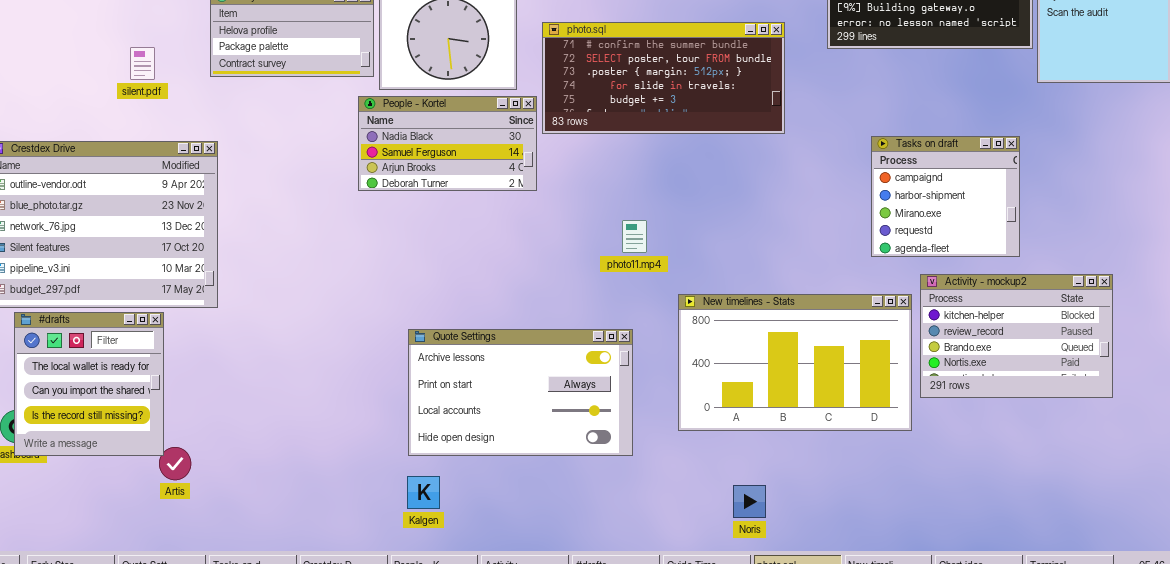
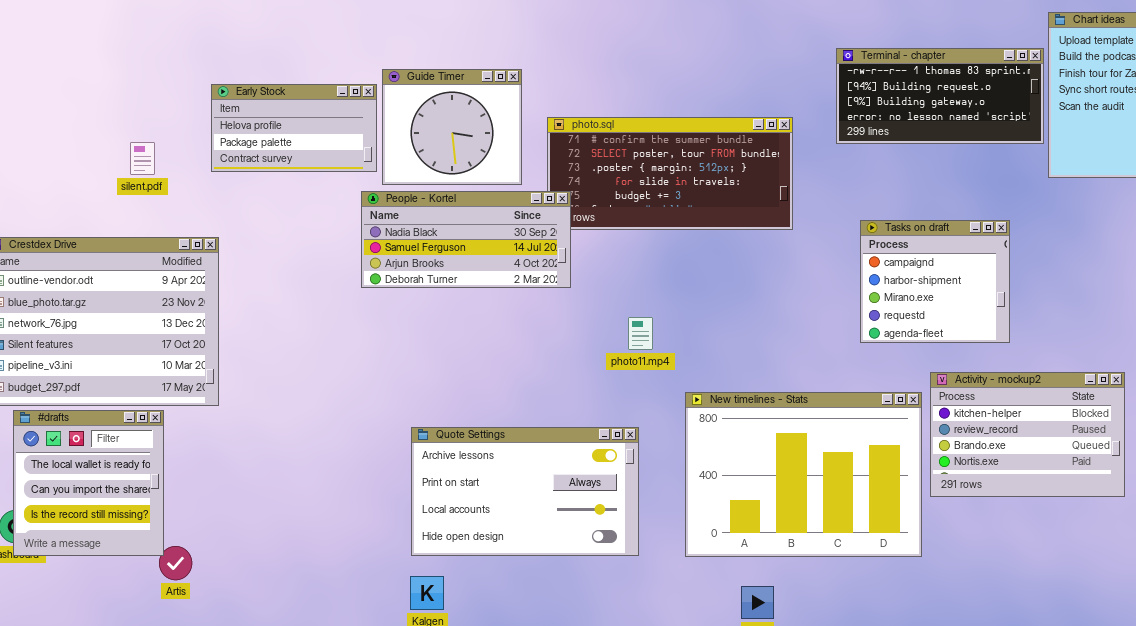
People - Kortel: [358,96,537,191] -> [361,191,571,288], resized
Tasks on draft: [871,136,1020,257] -> [860,220,1010,343], moved
New timelines - Stats: [678,294,912,431] -> [685,392,922,557], resized

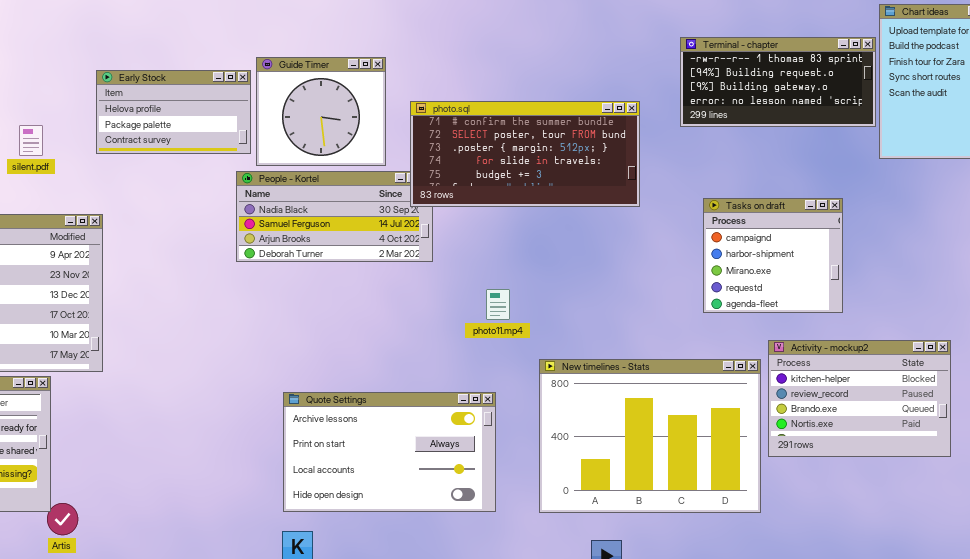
photo.sql: [547,117,793,230] -> [410,101,640,207], raised

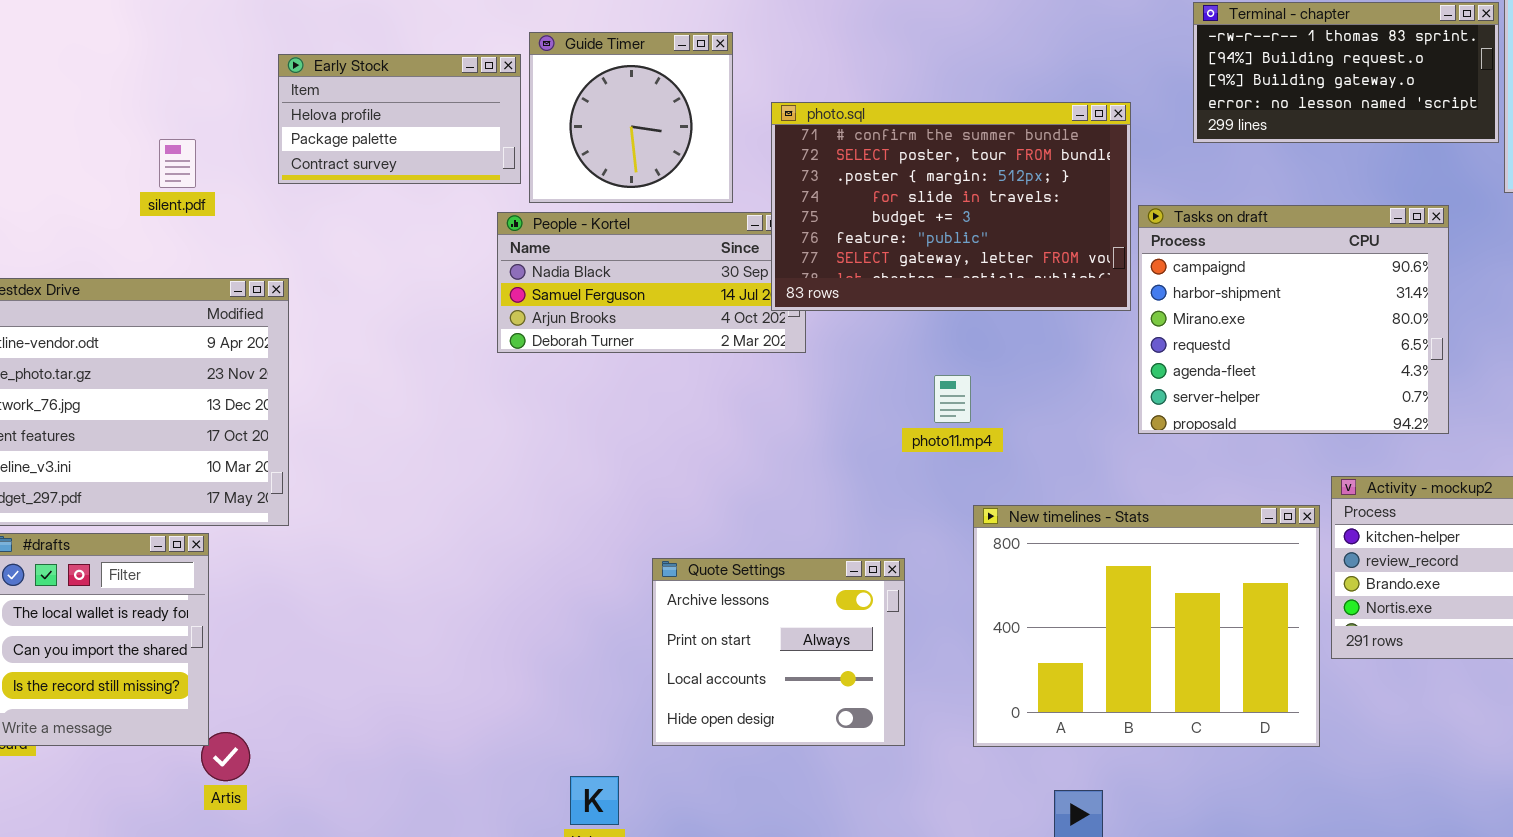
photo.sql: [410,101,640,207] -> [771,102,1131,311], resized
Tasks on draft: [703,198,843,313] -> [1138,205,1449,434], resized
photo11.mp4: [486,289,510,320] -> [934,375,971,423], moved
Quote Settings: [283,392,496,512] -> [652,558,905,746], resized

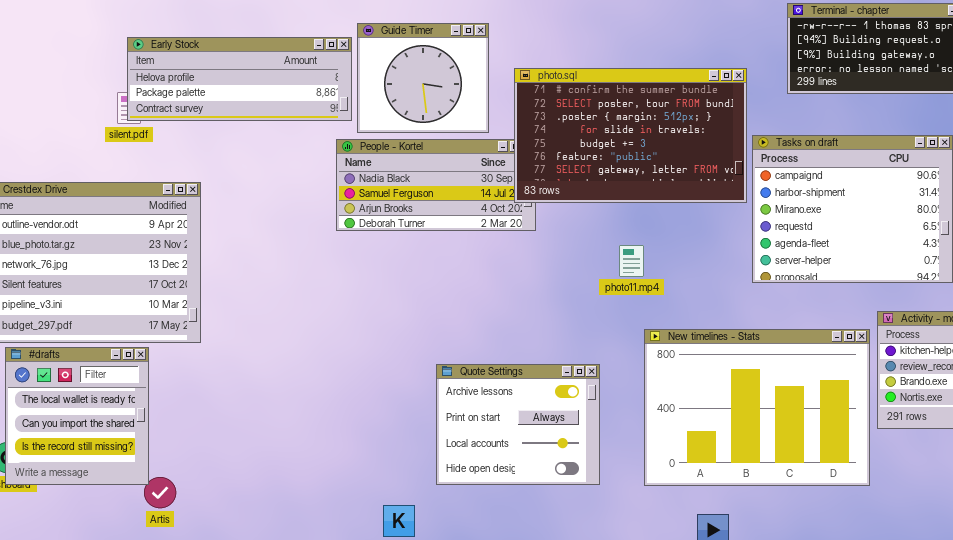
Early Stock: [278,54,521,184] -> [127,37,352,121], resized

